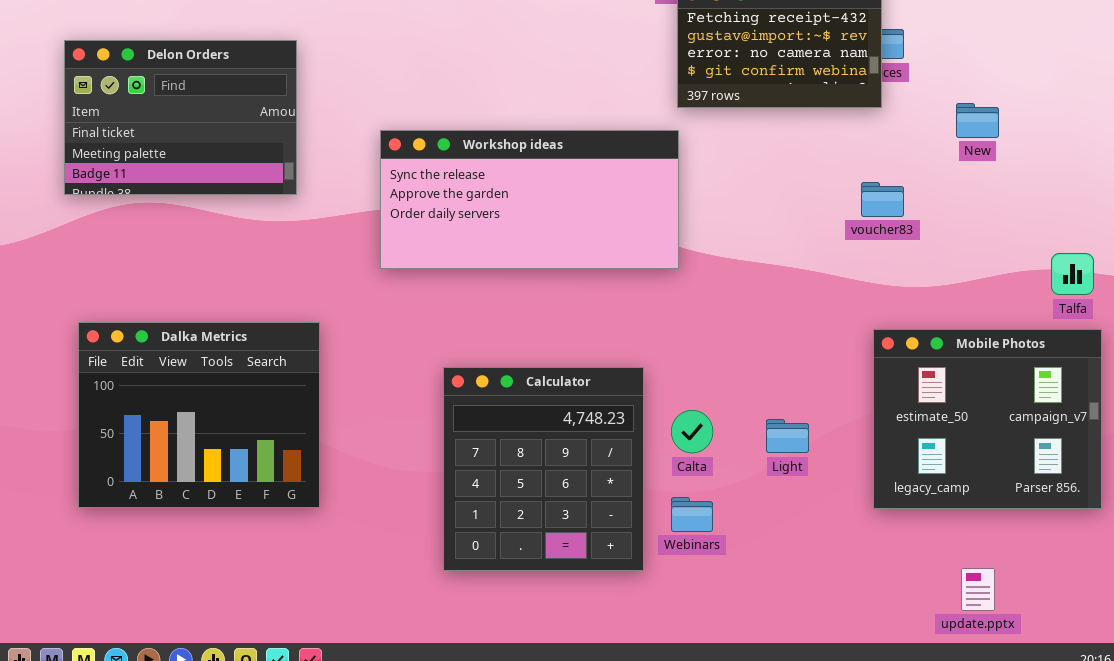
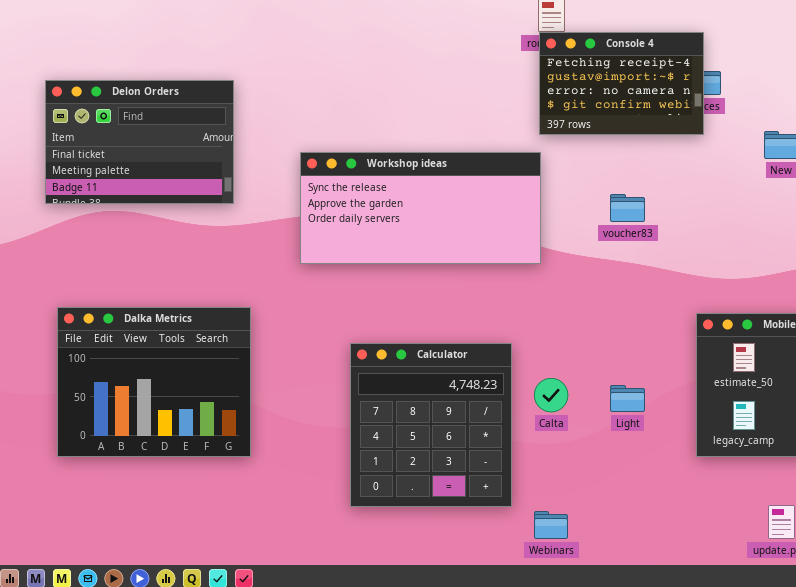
voucher83: [861,182,904,217] -> [610,194,645,222], moved
Webinars: [671,497,713,532] -> [534,511,568,539], moved

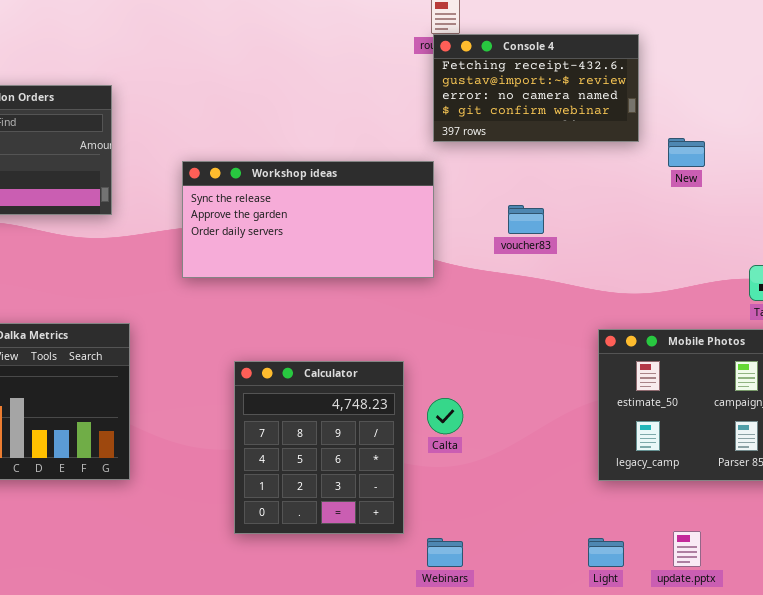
Console 4: [539,32,704,135] -> [433,34,639,142], resized
Light: [610,385,645,412] -> [588,538,624,567], moved

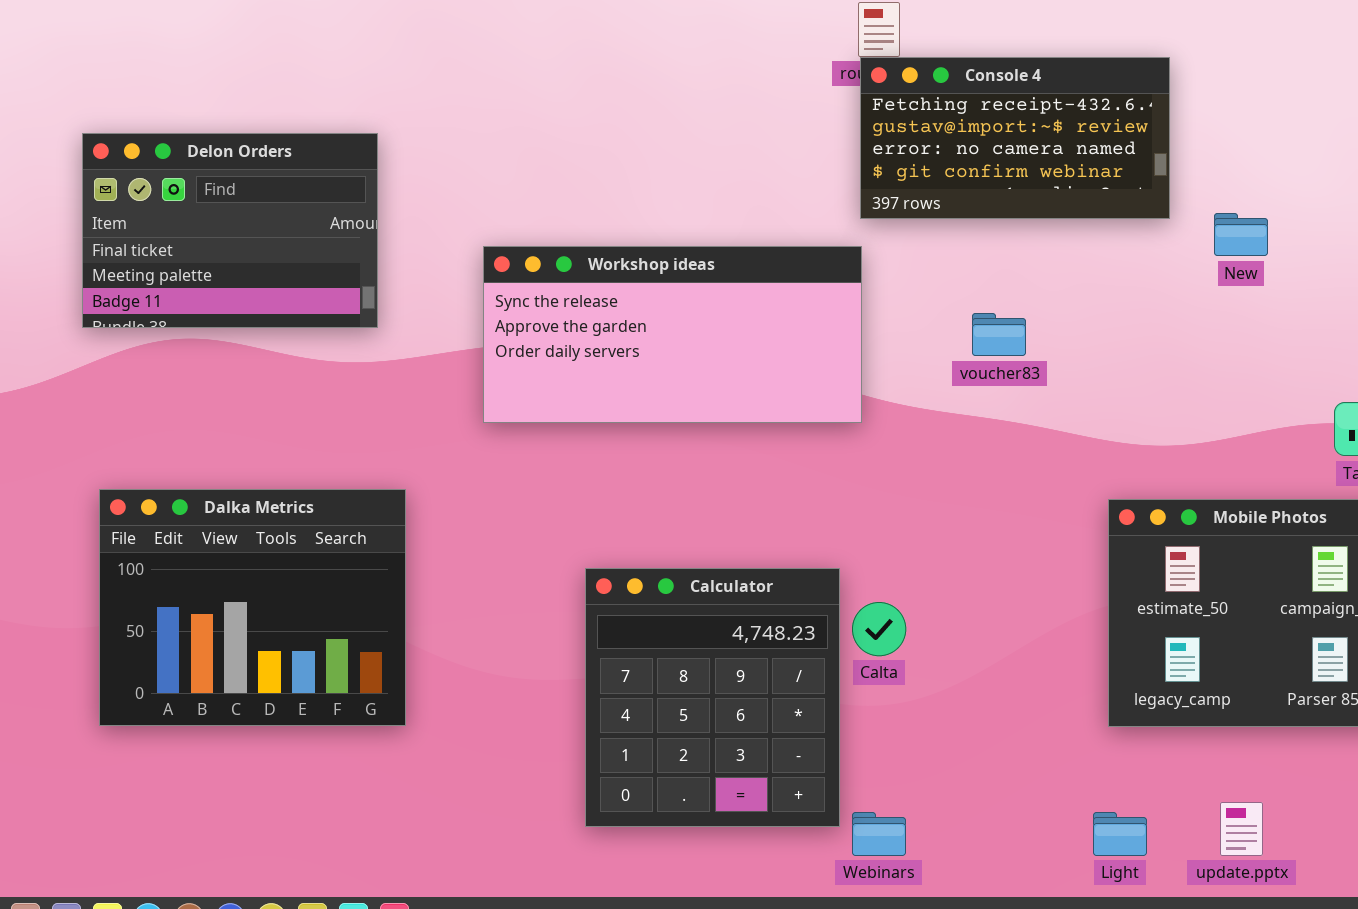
Calculator: [234,361,404,534] -> [585,568,840,827], moved

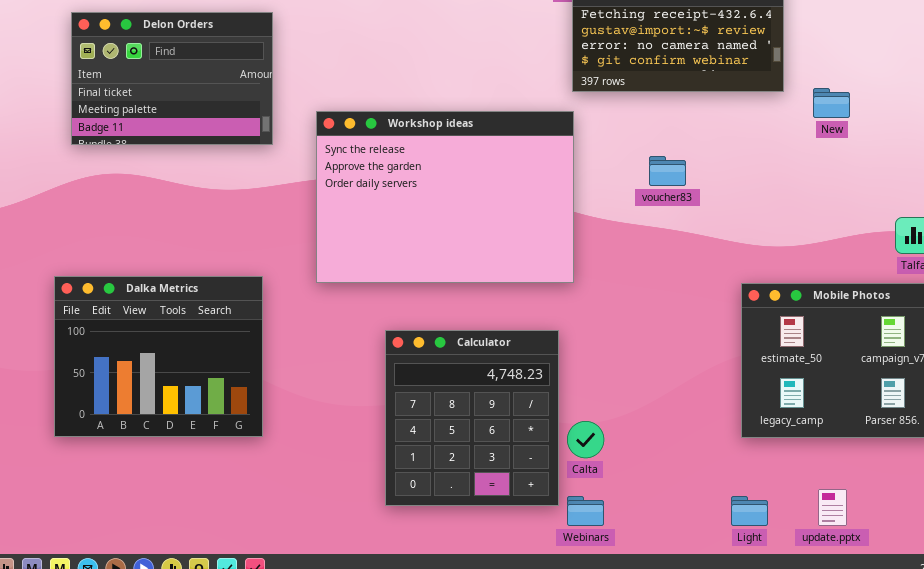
Delon Orders: [82,133,378,328] -> [71,12,273,145], moved
Workshop ideas: [483,246,862,423] -> [316,111,574,283], resized
Calta: [852,602,906,656] -> [567,421,604,458], moved

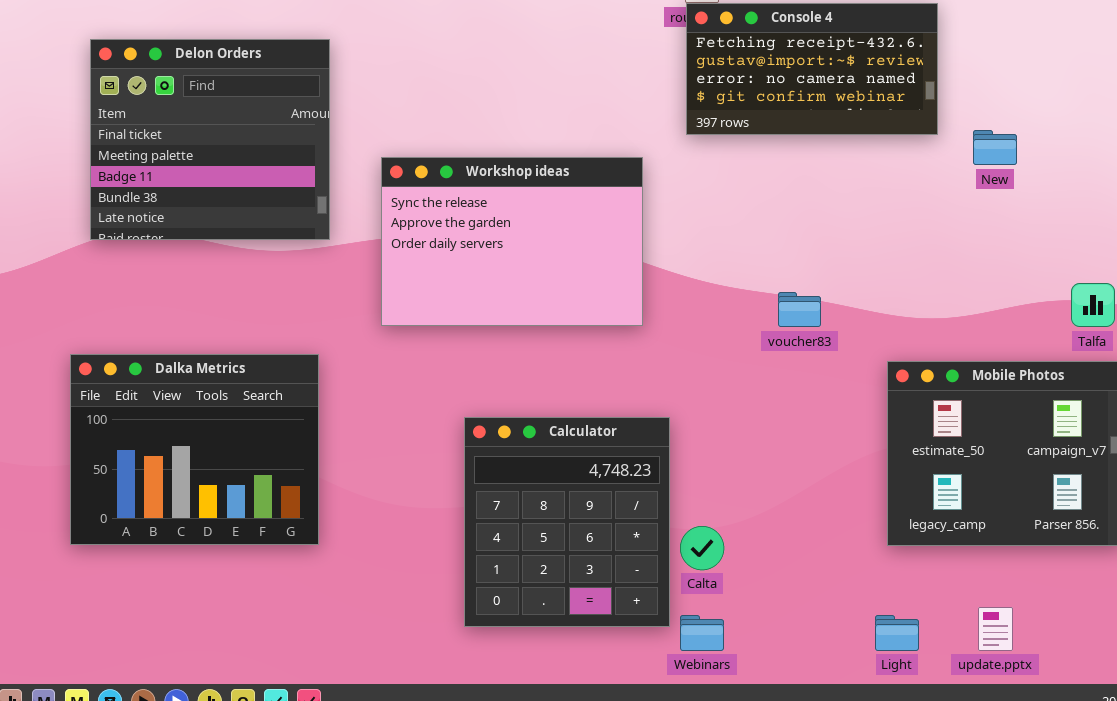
Delon Orders: [71,12,273,145] -> [90,39,330,240], resized
Workshop ideas: [316,111,574,283] -> [381,157,643,326], resized
voucher83: [649,156,686,186] -> [778,292,821,327], moved

